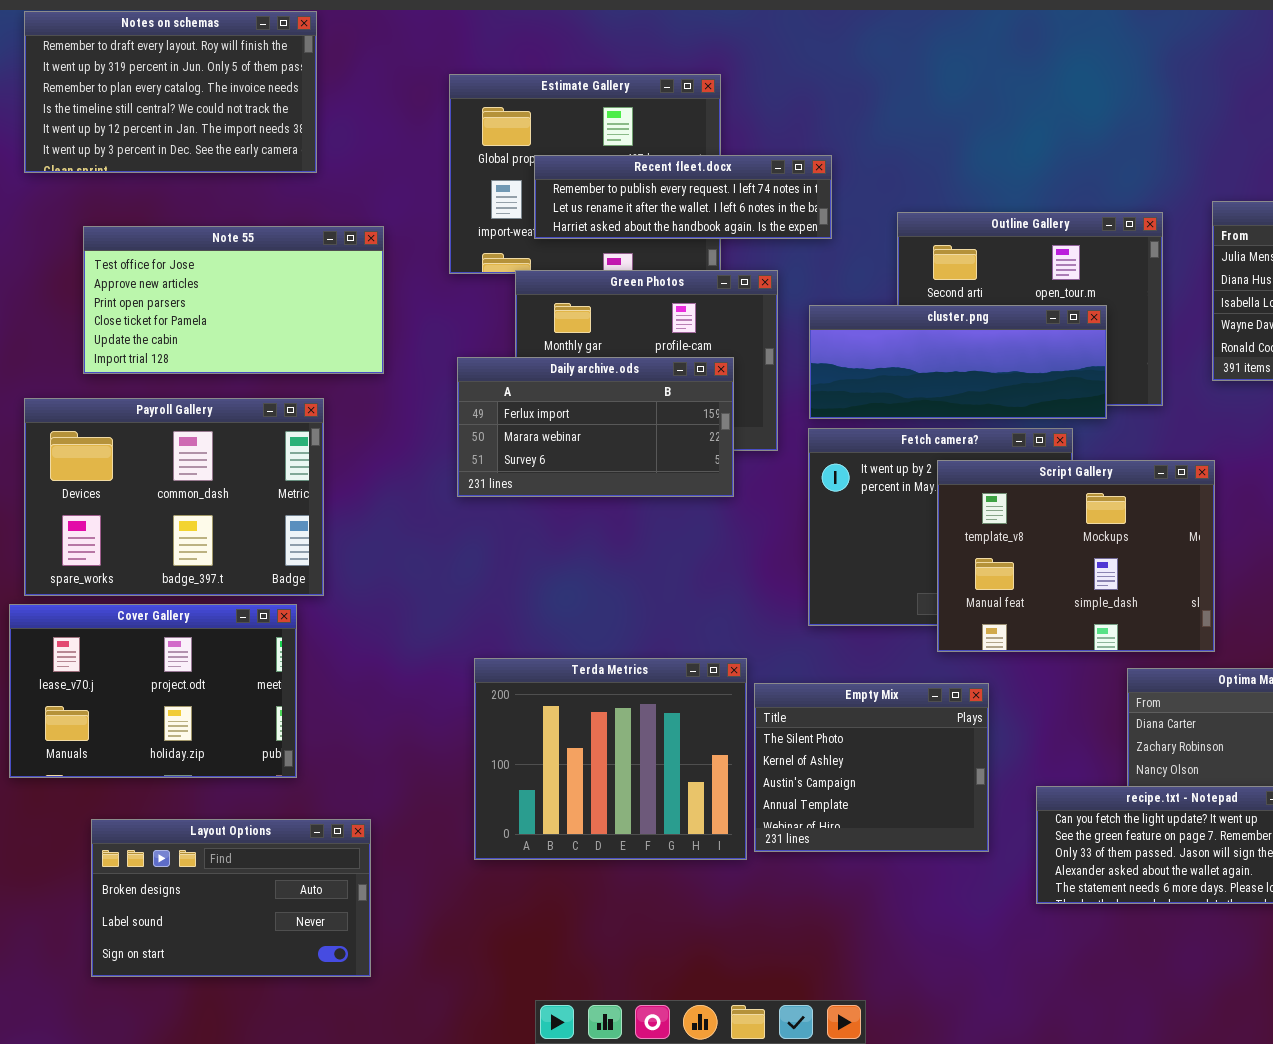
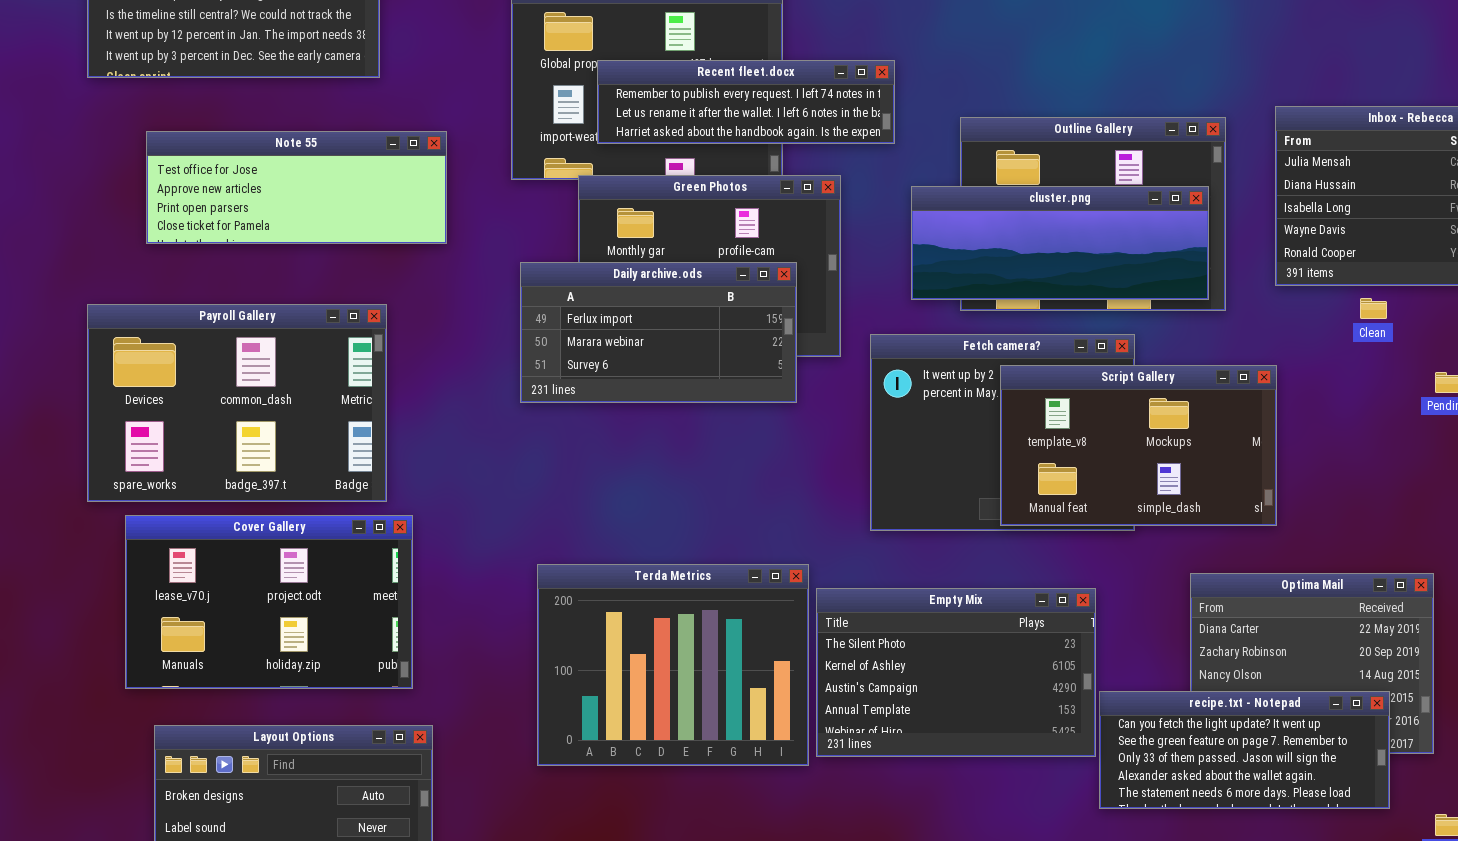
Note 55: [83,226,384,374] -> [146,131,447,244], resized
cluster.png: [809,305,1107,419] -> [911,186,1209,300], moved
Script Gallery: [937,460,1215,652] -> [1000,365,1277,526], resized
Cover Gallery: [9,604,297,778] -> [125,515,413,689], moved
Empty Mix: [754,683,989,852] -> [816,588,1096,757], resized

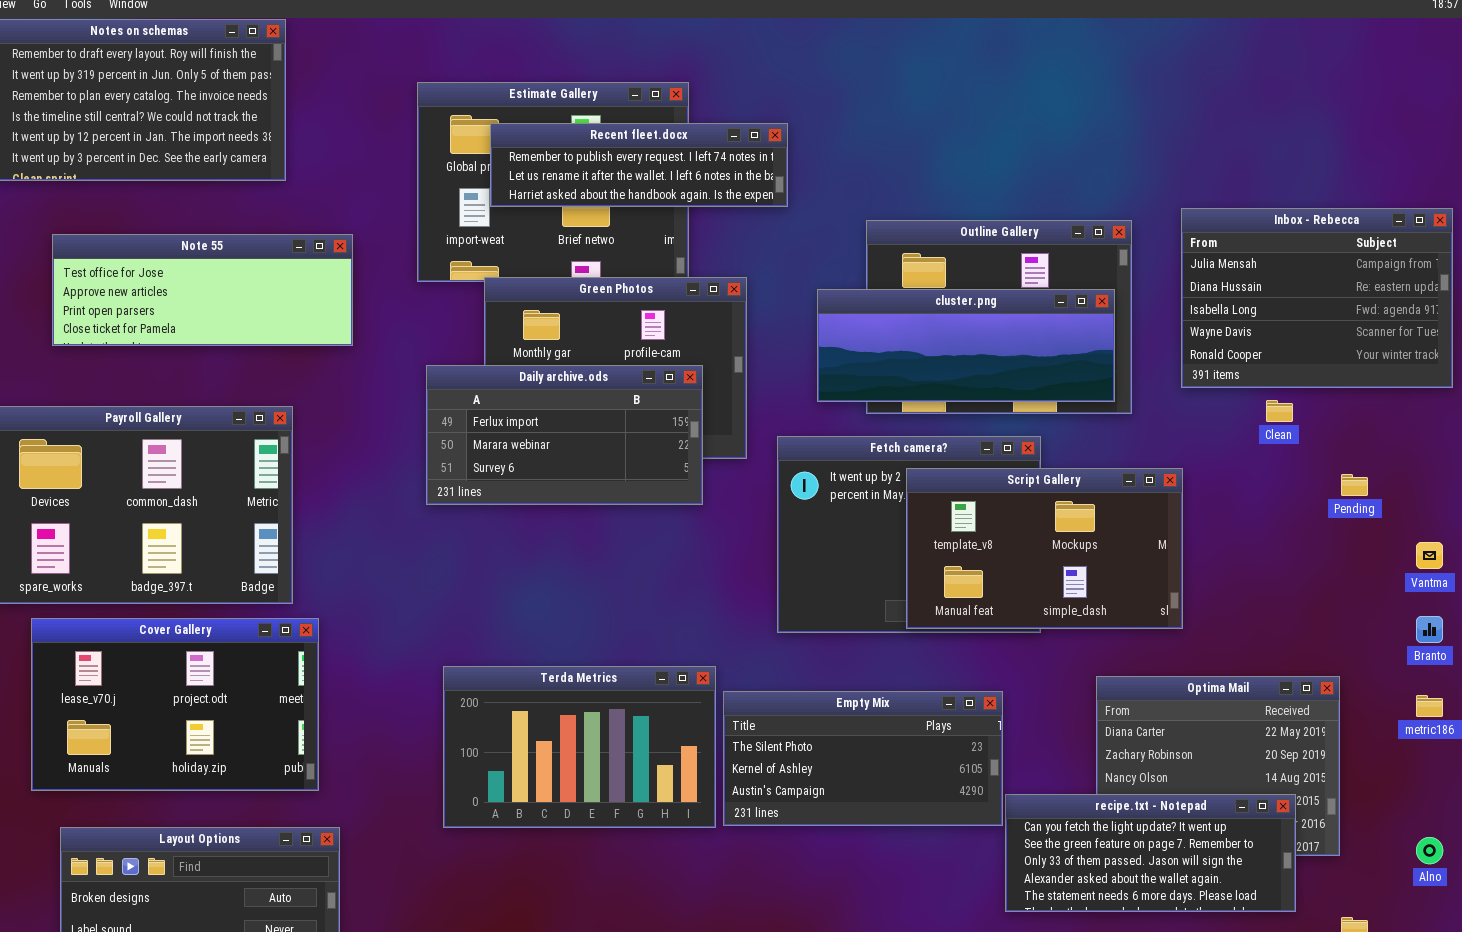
Recent fleet.docx: [597,60,895,144] -> [490,123,788,207], moved
Terda Metrics: [537,564,809,766] -> [443,666,716,828], resized
Empty Mix: [816,588,1096,757] -> [723,691,1003,826], resized

